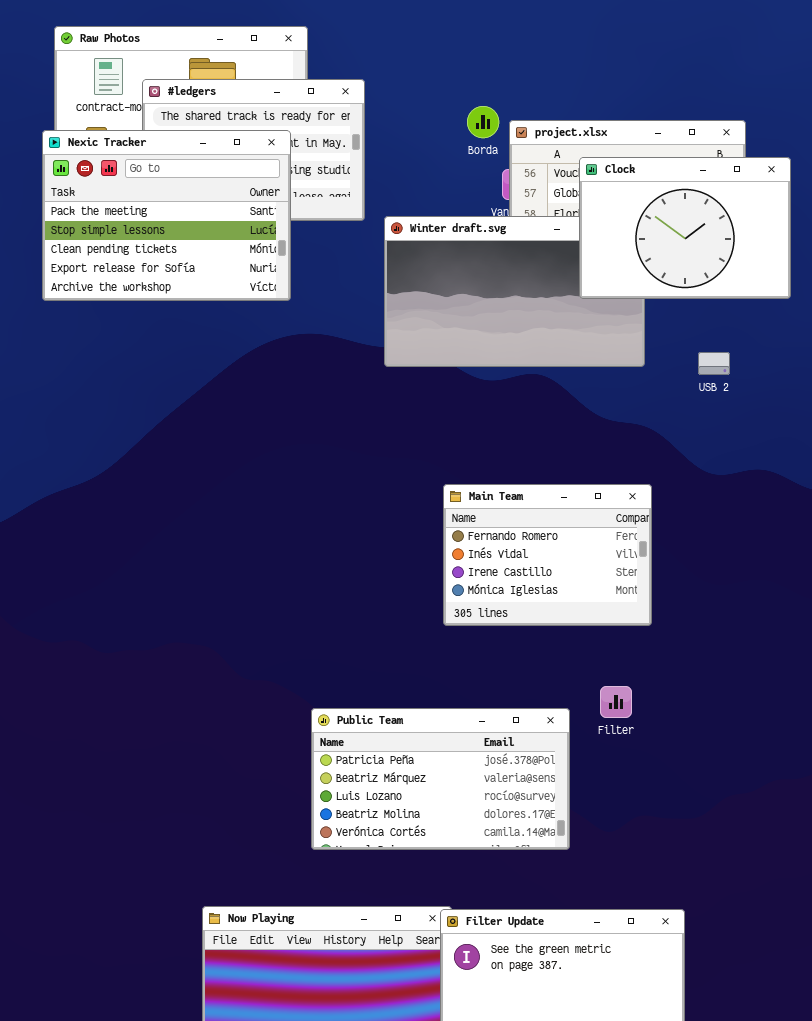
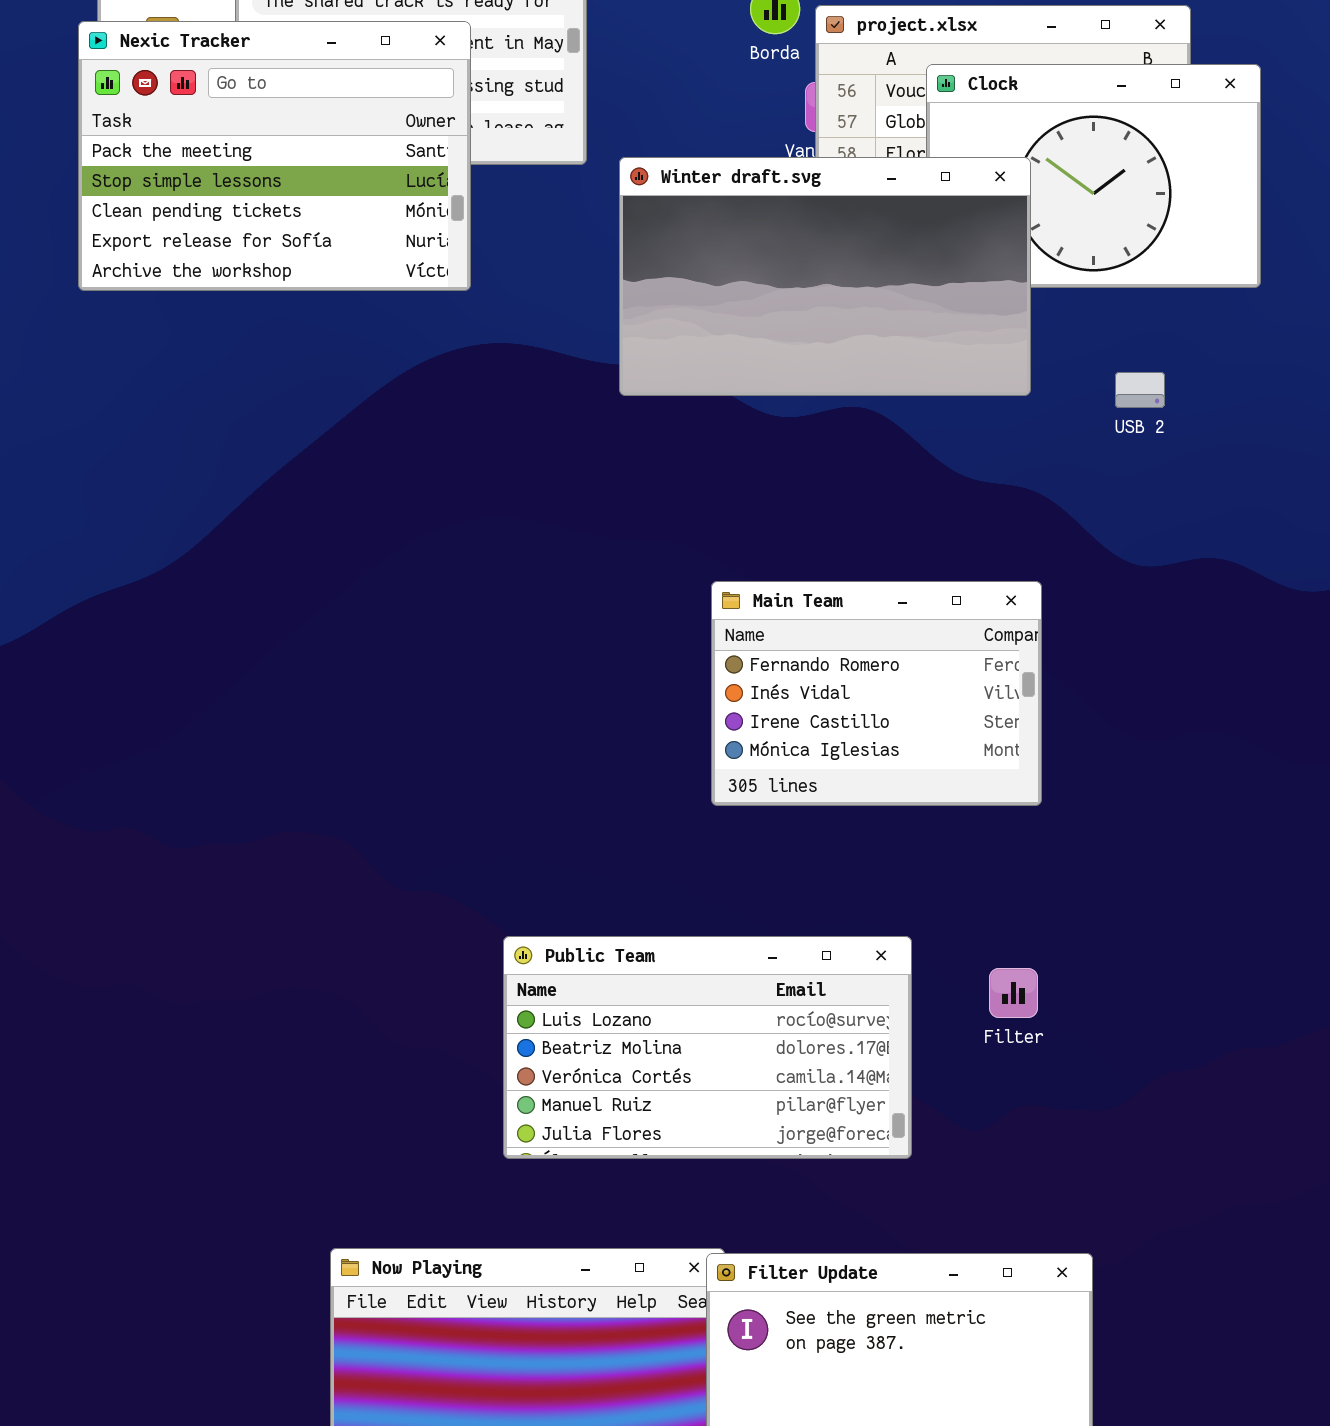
Winter draft.svg: [384,216,645,367] -> [619,157,1031,396], raised
Filter: [600,686,632,718] -> [989,968,1038,1018], moved
Public Team: [311,708,570,850] -> [503,936,912,1159], scrolled down 2 rows

